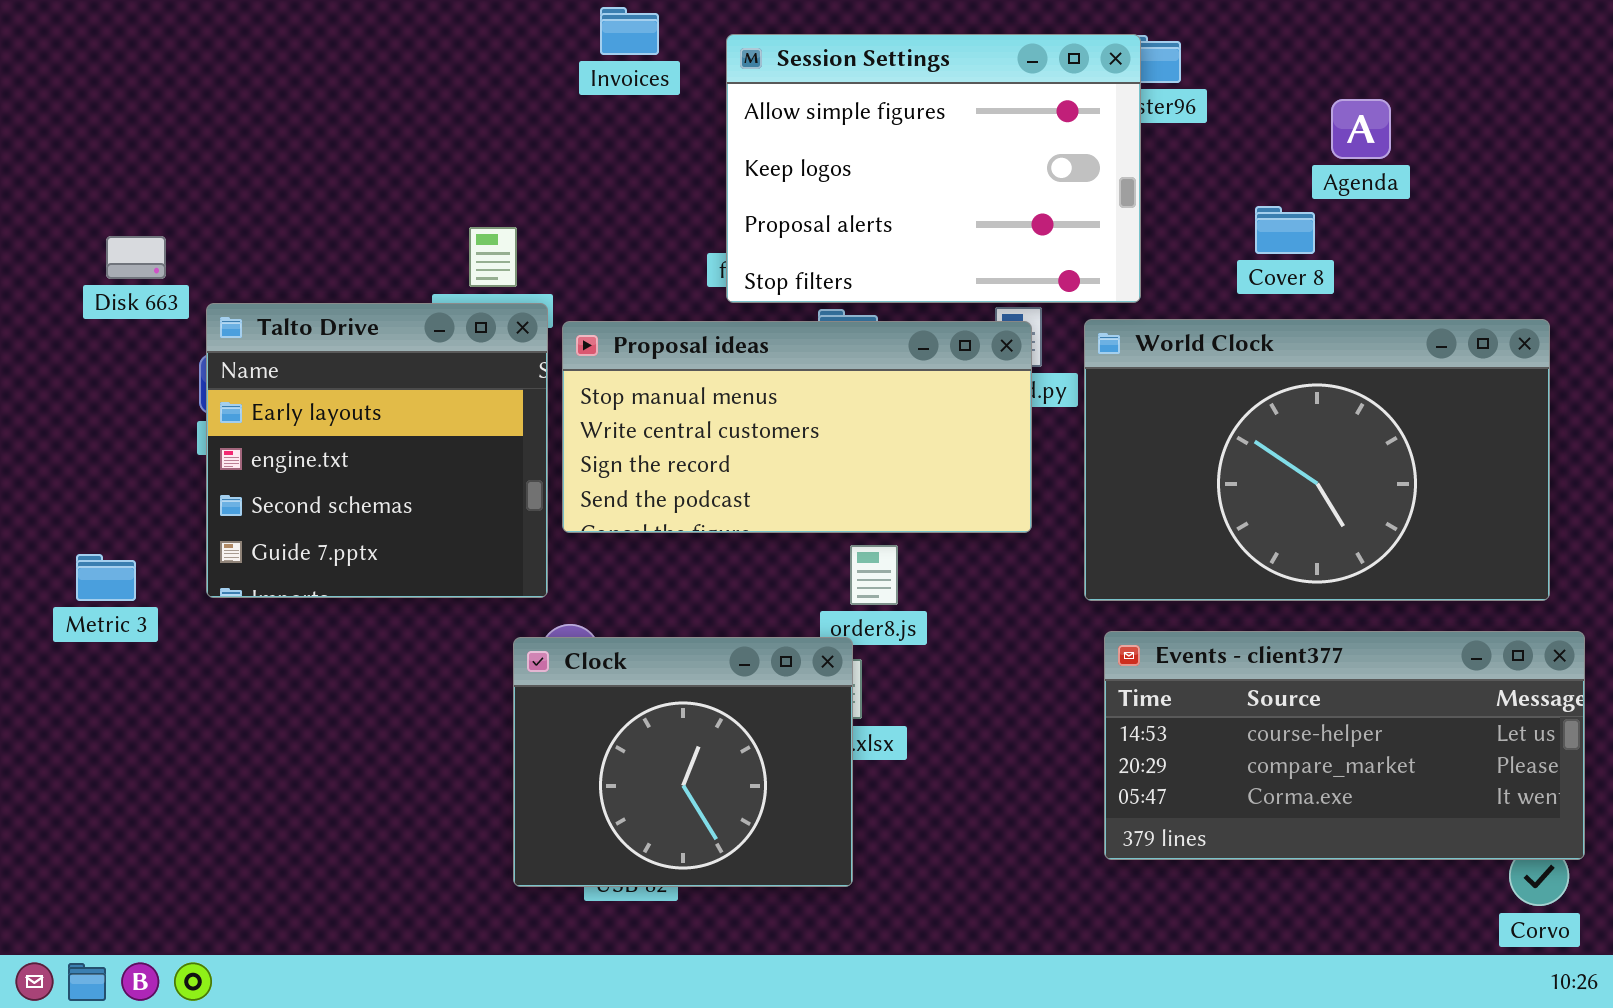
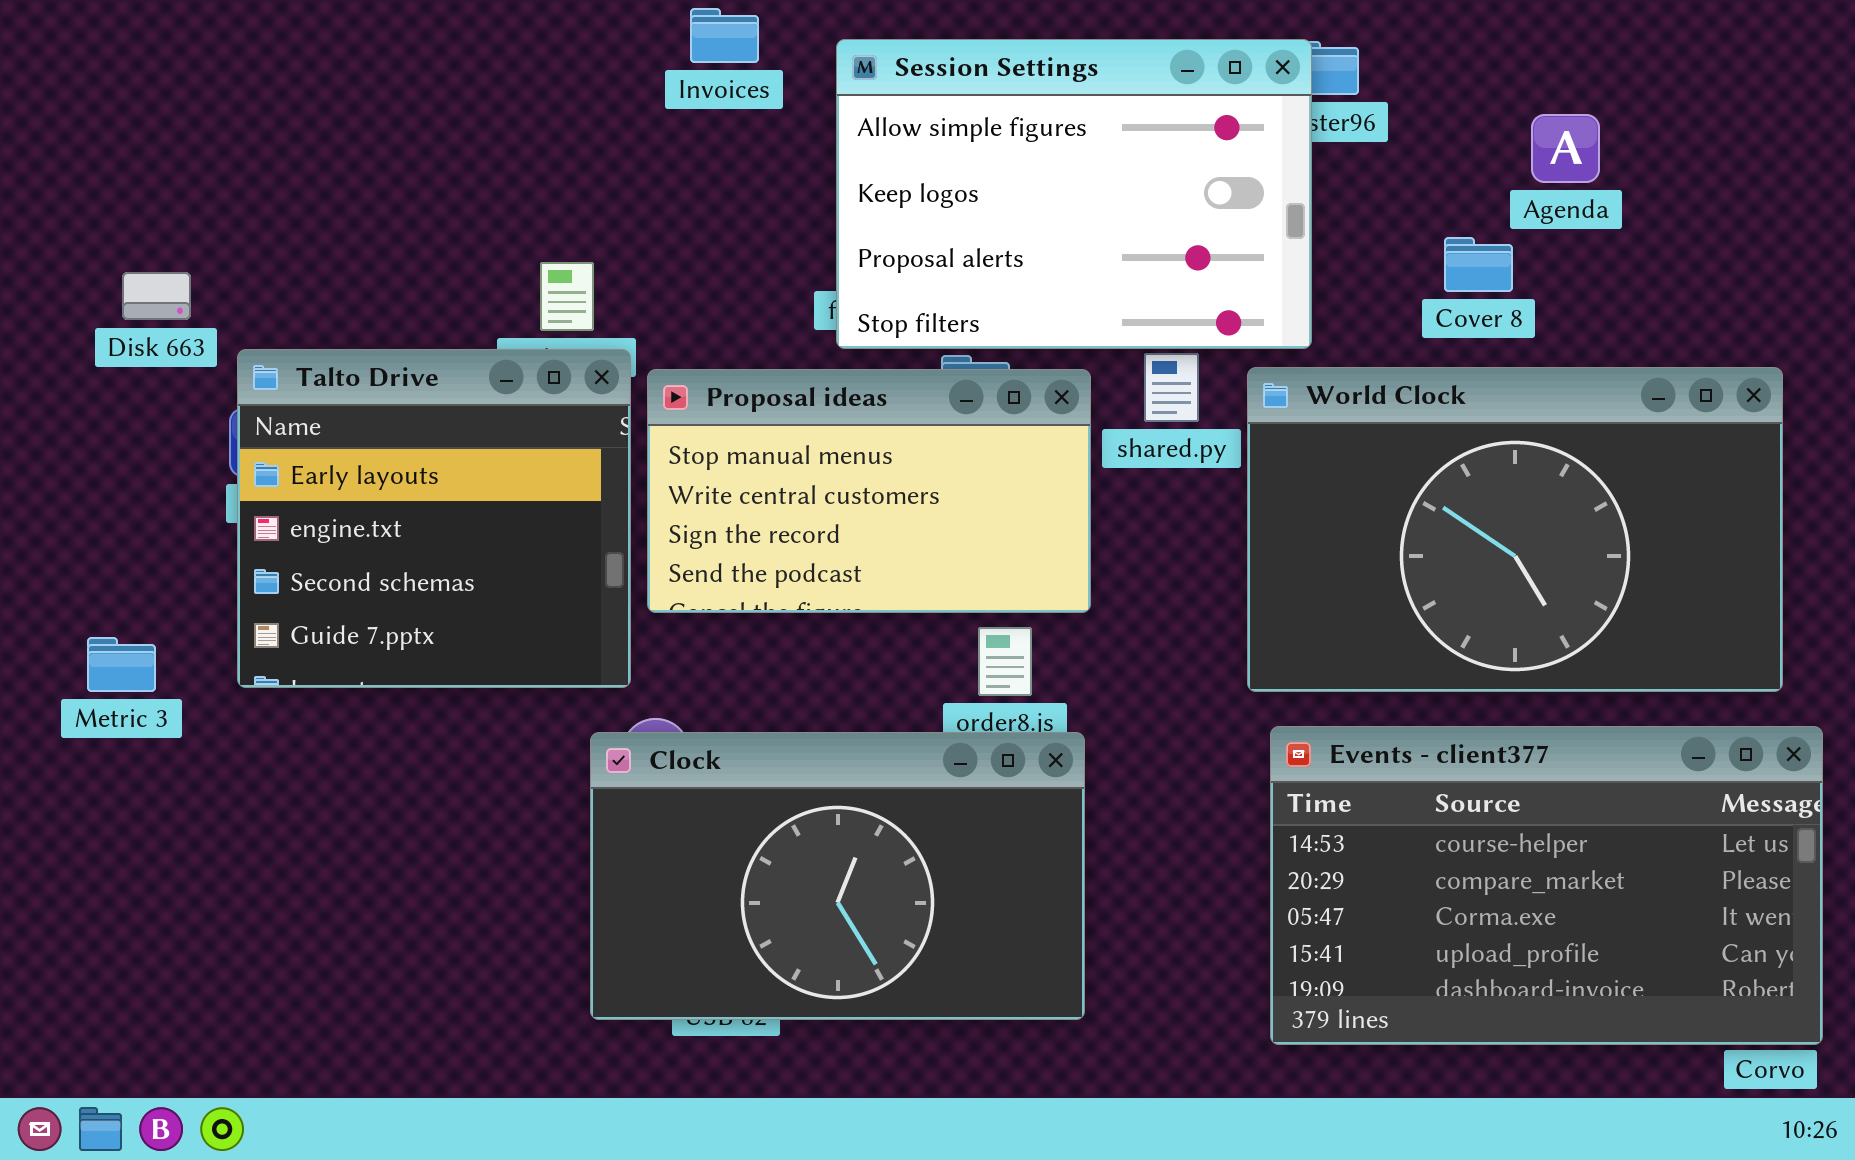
Proposal ideas: [562,321,1032,533] -> [647,369,1091,613], resized
Events - client377: [1104,631,1585,860] -> [1270,726,1823,1045], resized
Clock: [513,637,853,887] -> [590,732,1085,1020], resized

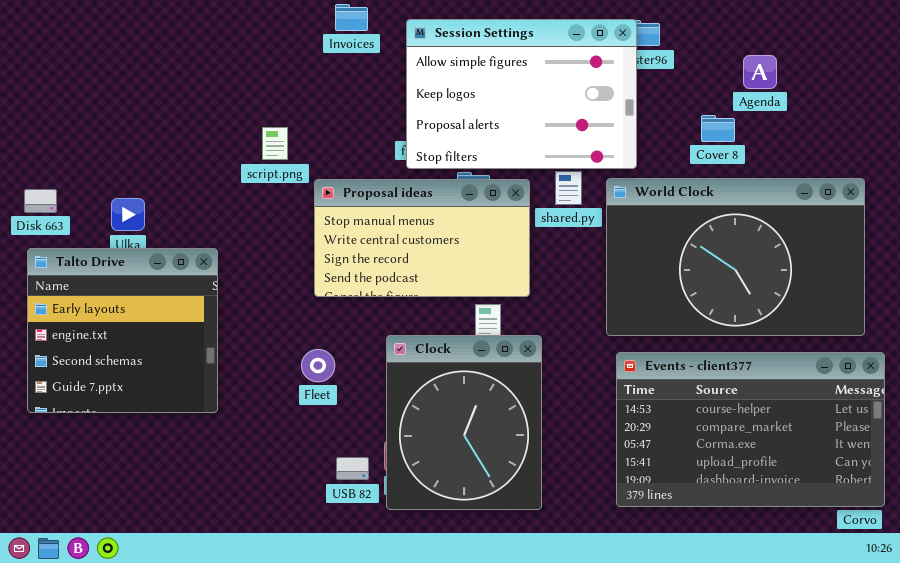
Disk 663: [122,272,191,320] -> [24,189,57,213], moved
Talto Drive: [237,349,631,688] -> [27,248,218,413], moved
Clock: [590,732,1085,1020] -> [386,335,542,510], moved, resized

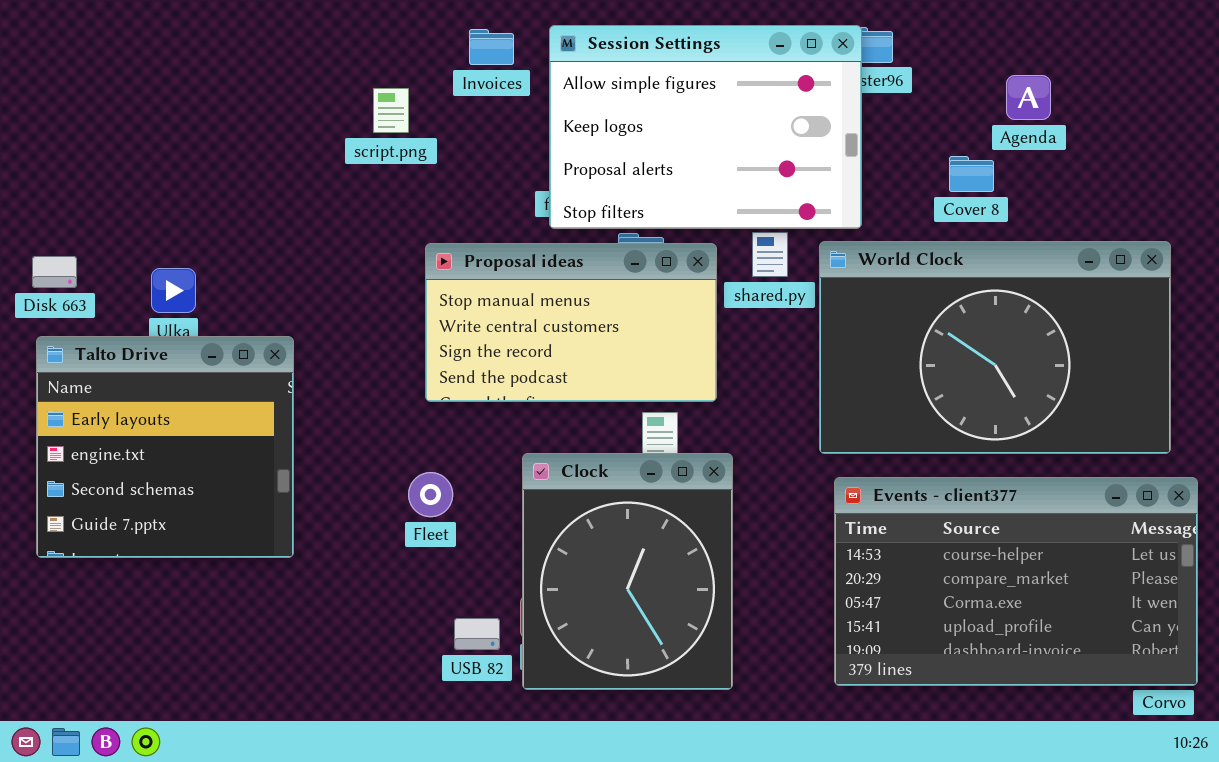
Invoices: [335,4,368,31] -> [469,29,514,65], moved
script.png: [262,127,288,160] -> [373,88,409,133], moved

